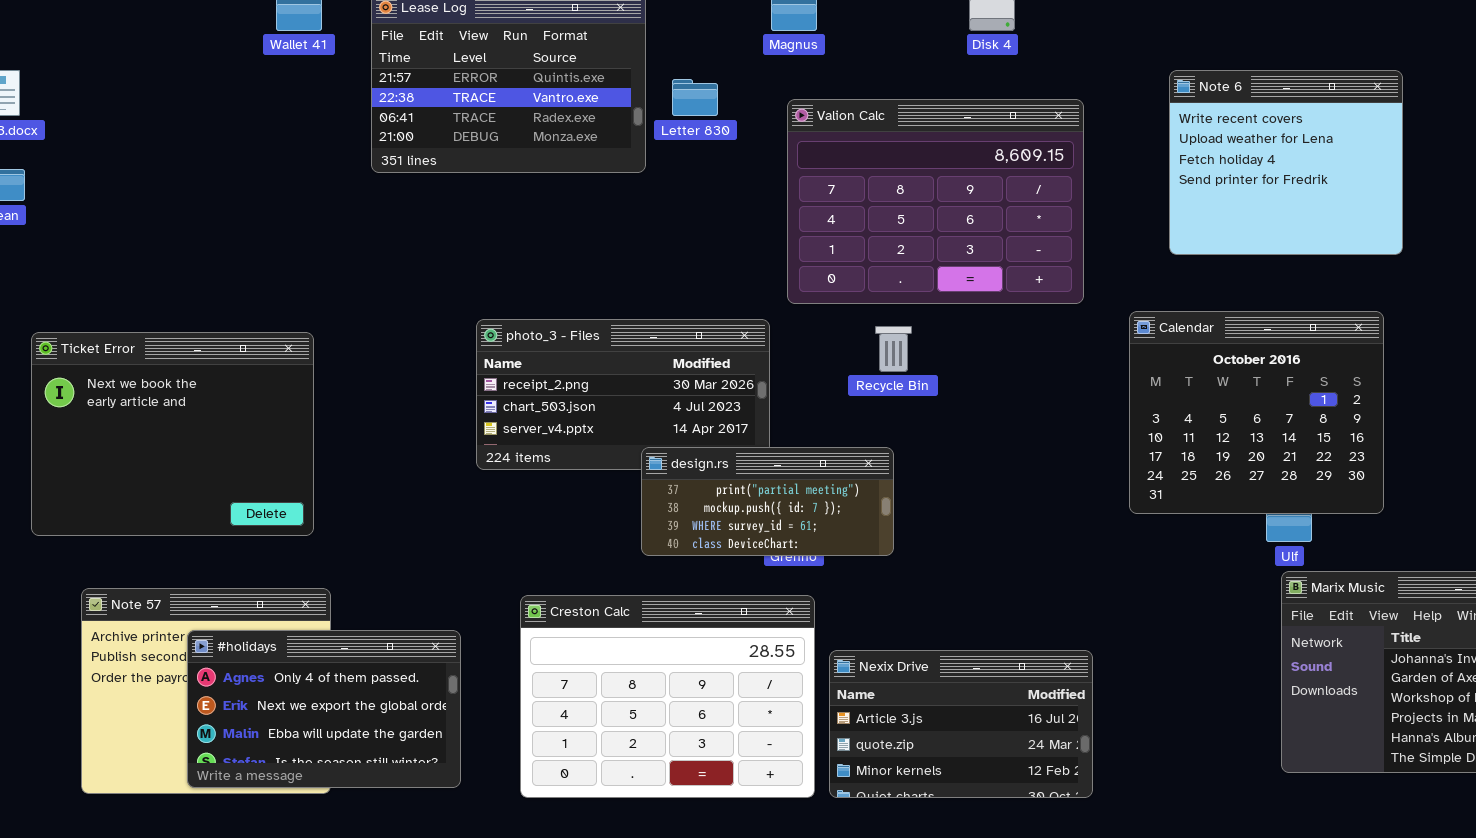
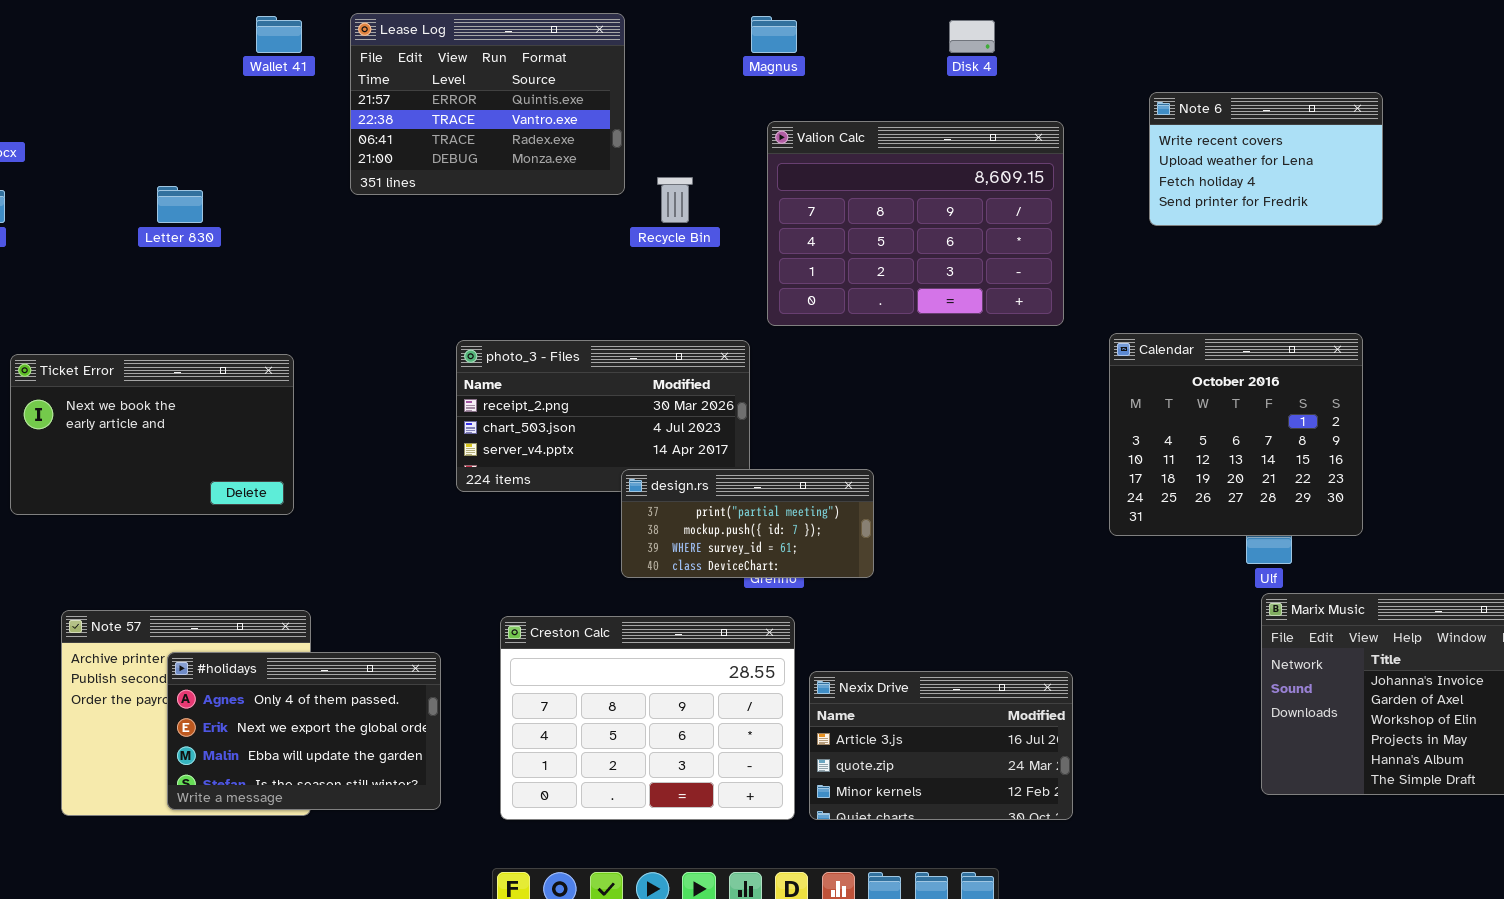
Note 6: [1169,70,1403,255] -> [1149,92,1383,226], resized
Letter 830: [672,79,718,116] -> [157,186,203,223], moved
Recycle Bin: [875,326,912,372] -> [657,177,693,223], moved
Ticket Error: [31,332,314,536] -> [10,354,294,515], resized

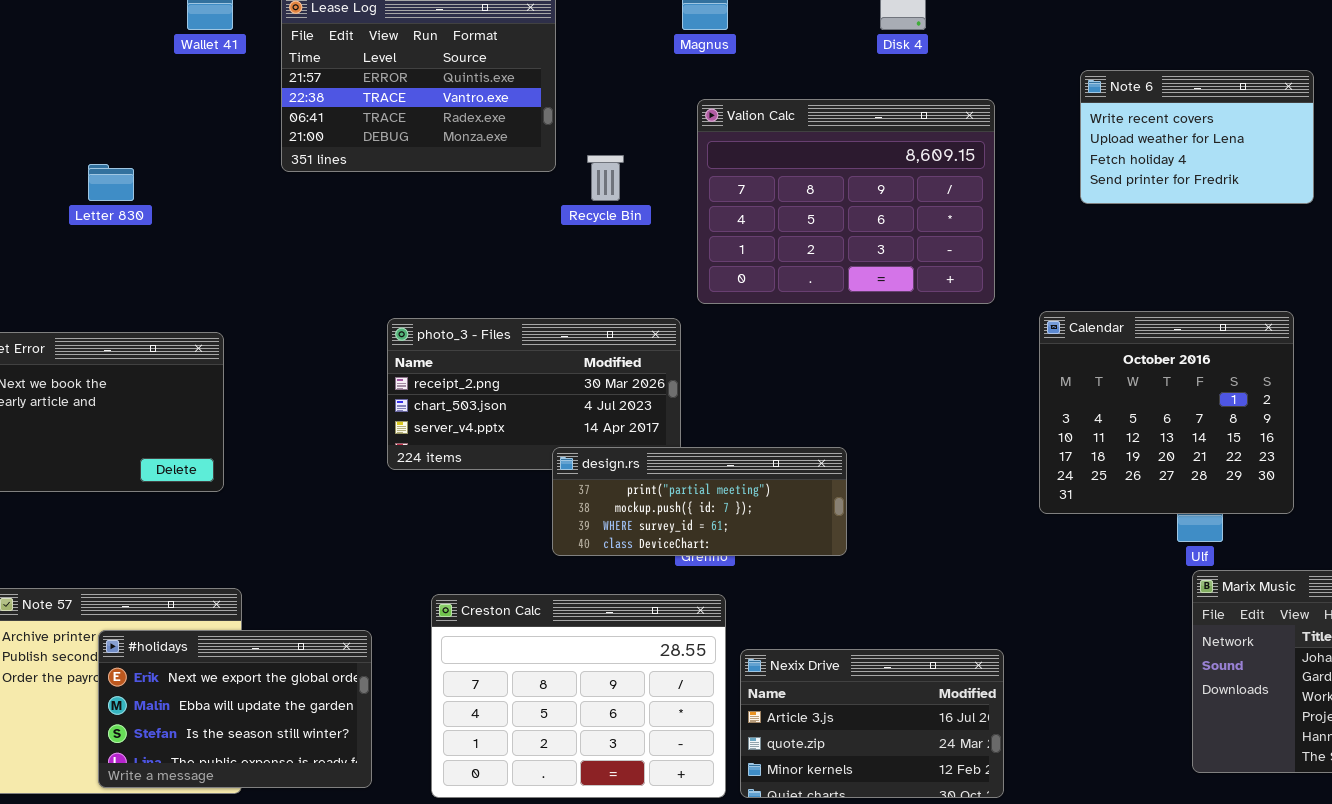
design.rs: [621,469,874,578] -> [552,447,847,556], resized
#holidays: [167,652,441,810] -> [98,630,372,788], scrolled down 1 row

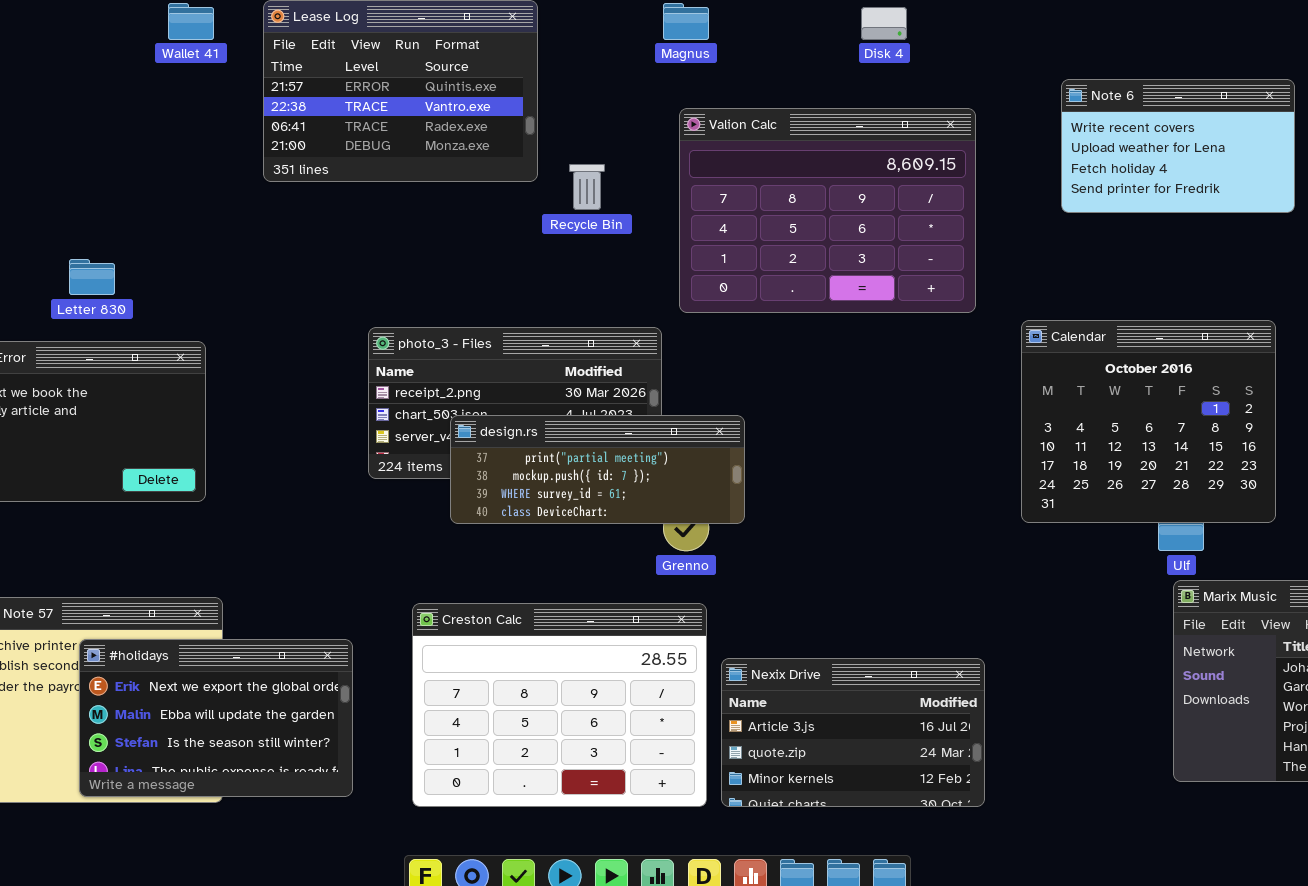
Letter 830: [88,164,134,201] -> [69,259,115,295], moved
design.rs: [552,447,847,556] -> [450,415,745,524], moved

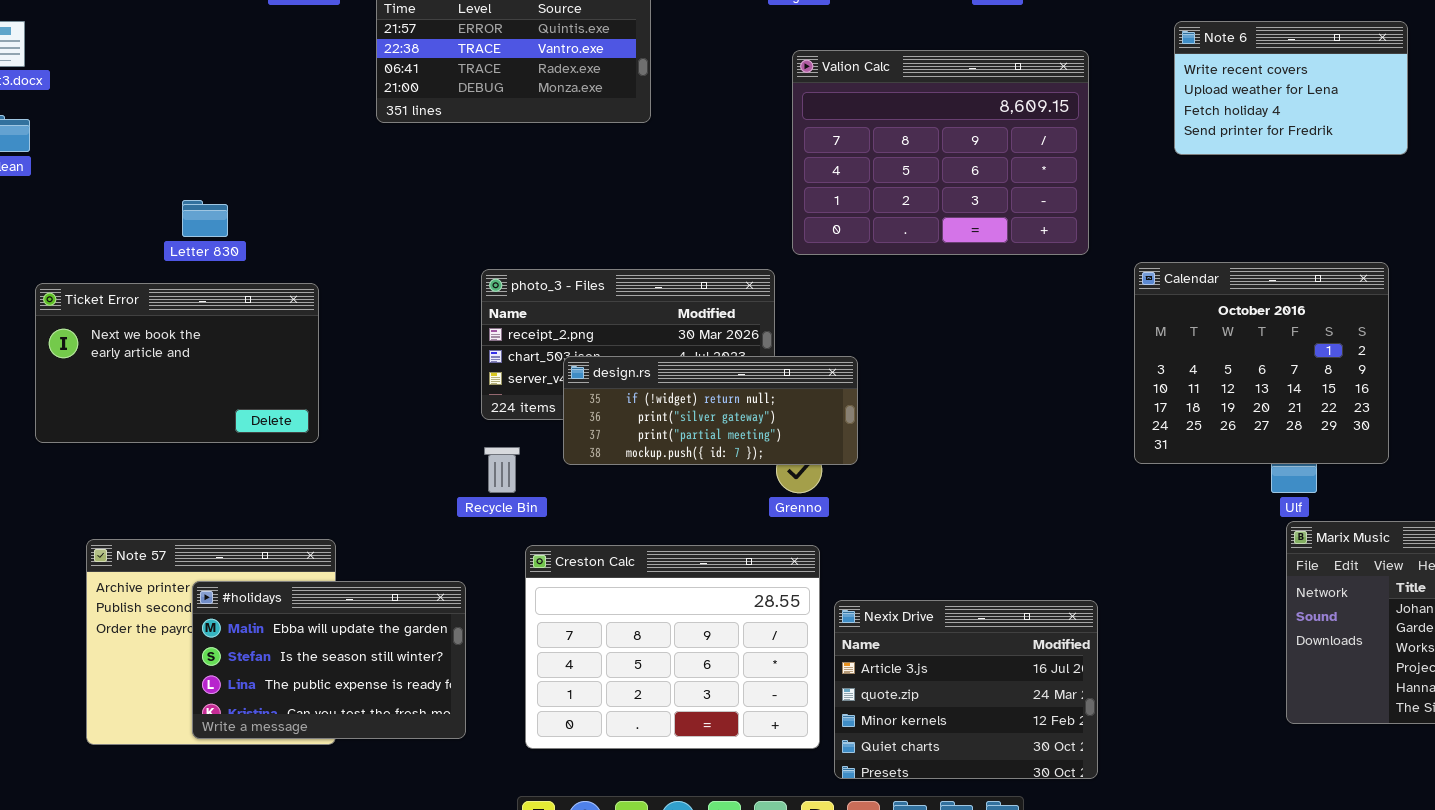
Recycle Bin: [569,164,605,210] -> [484,447,520,493], moved
design.rs: [450,415,745,524] -> [563,356,858,465], scrolled up 2 rows
#holidays: [79,639,353,797] -> [192,581,466,739], scrolled down 1 row
Nexix Drive: [721,658,985,807] -> [834,600,1098,779], resized

